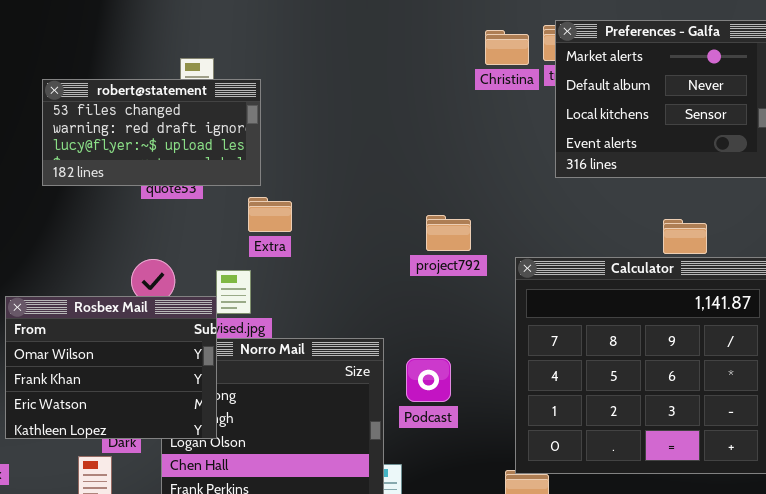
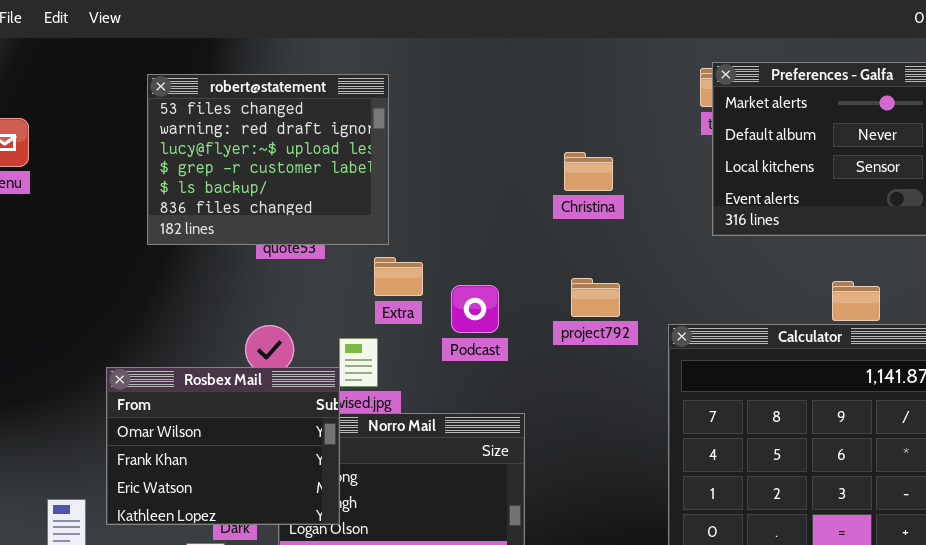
Christina: [485,30,529,65] -> [564,152,613,191], moved
robert@statement: [42,79,261,186] -> [147,74,389,245], resized
Podcast: [406,358,451,402] -> [451,285,499,333], moved

